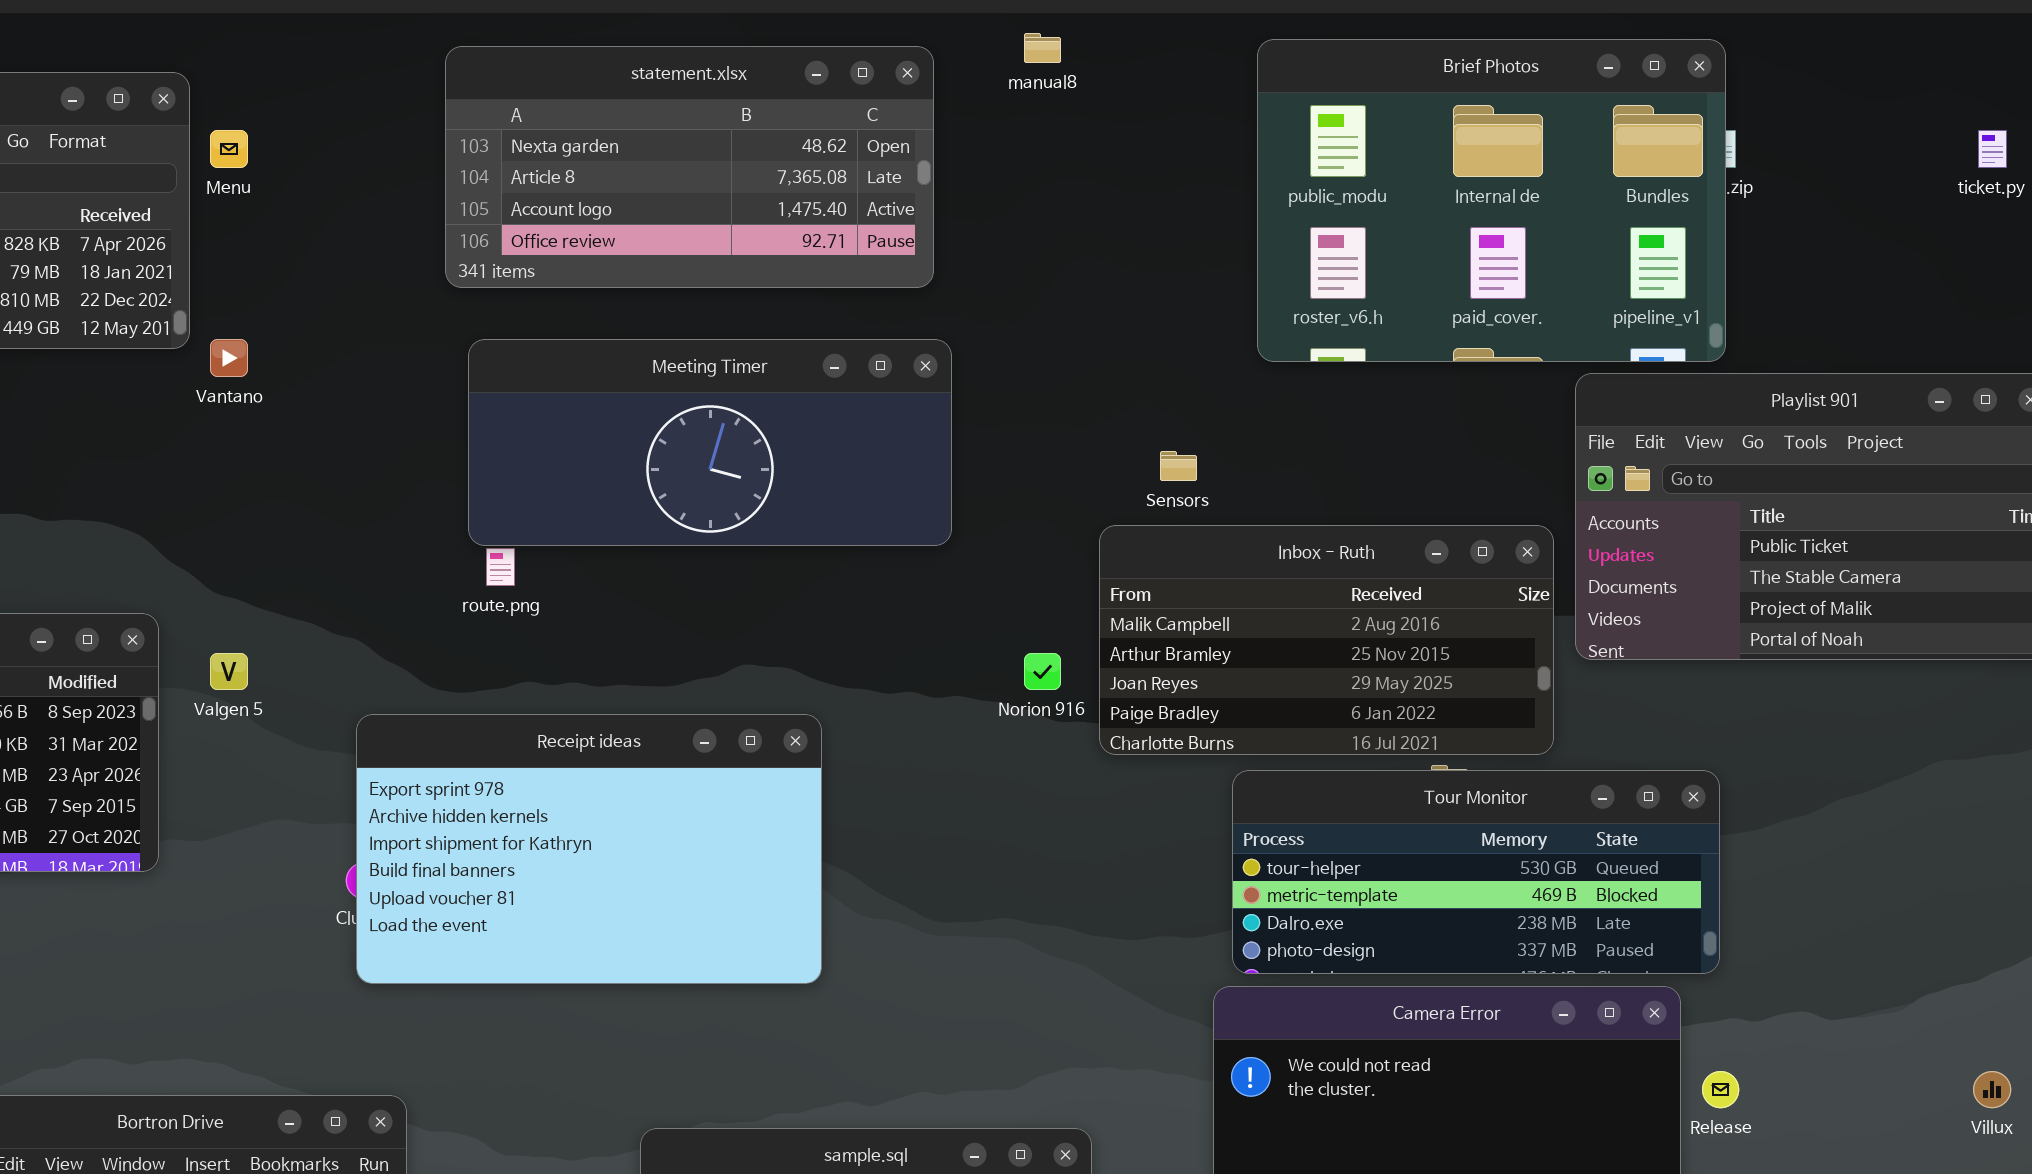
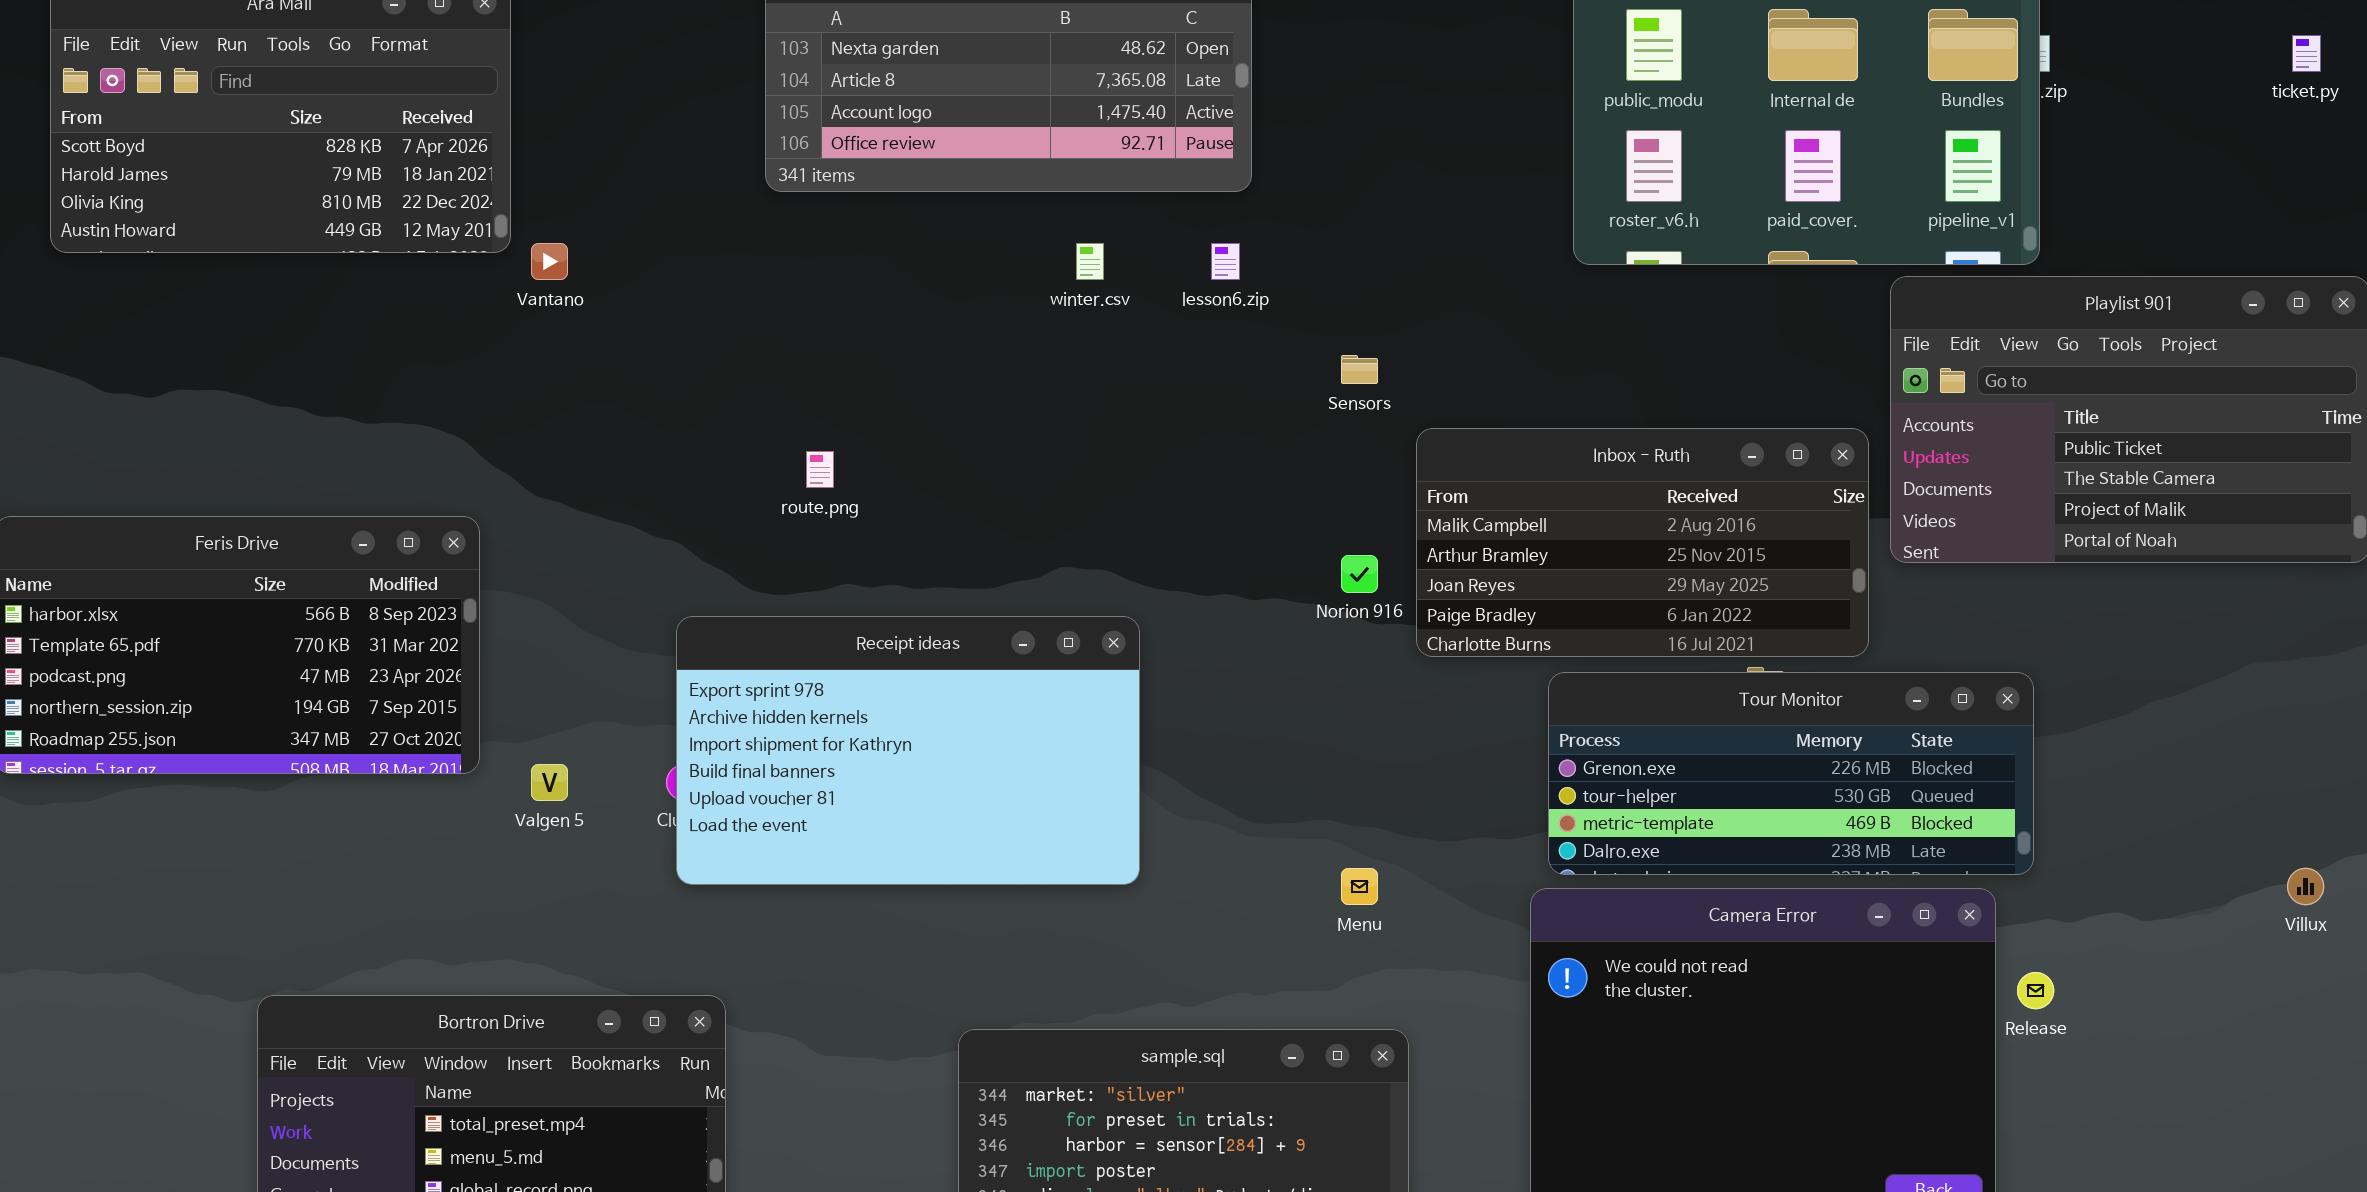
Menu: [210,130,248,168] -> [1341,868,1378,905], moved
Meeting Timer: [468,339,952,546] -> none, closed
Sensors: [1160,451,1197,481] -> [1341,355,1378,384], moved
Valgen 5: [210,653,248,690] -> [531,764,568,801], moved
Tour Monitor: [1232,770,1720,974] -> [1548,672,2034,875], scrolled up 1 row
Villux: [1973,1071,2011,1108] -> [2287,868,2324,905], moved

